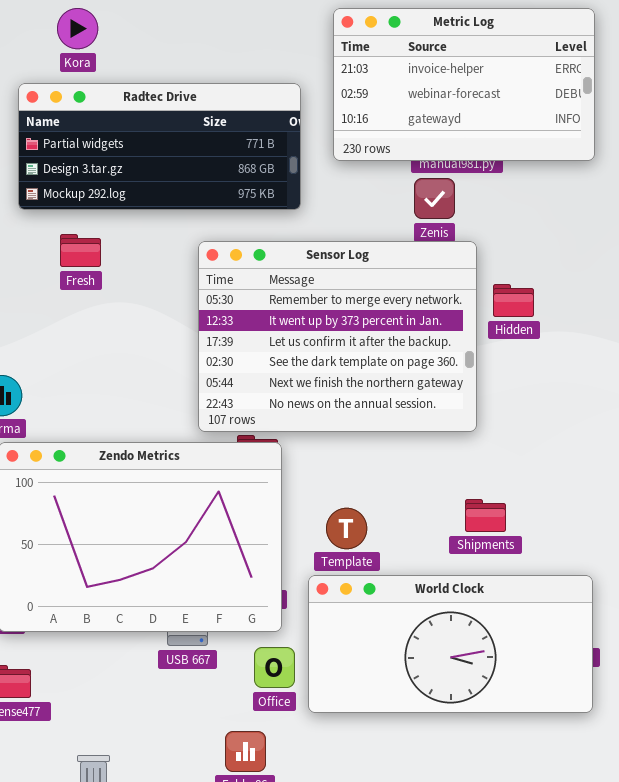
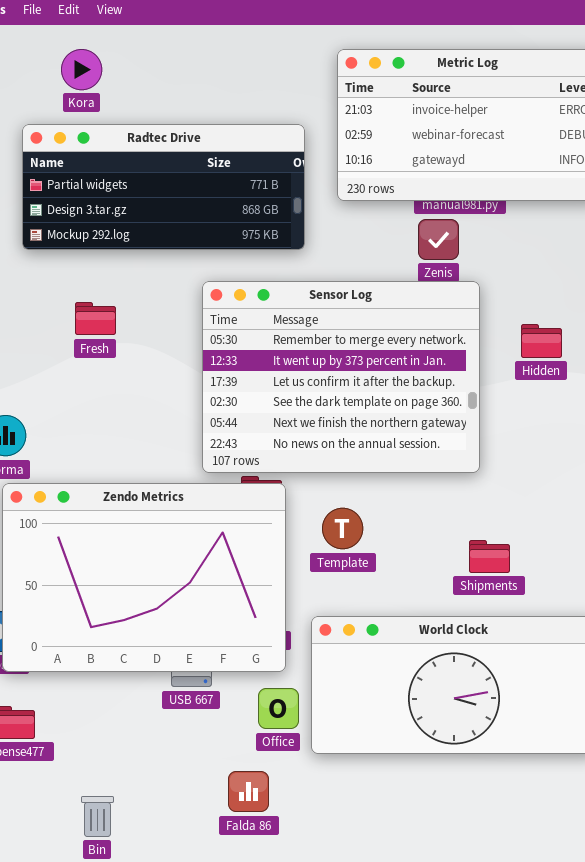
Fresh: [60,234,101,267] -> [75,302,116,335], moved
Hidden: [493,284,534,317] -> [521,324,562,358], moved
Template: [326,508,367,549] -> [322,508,363,549], moved

